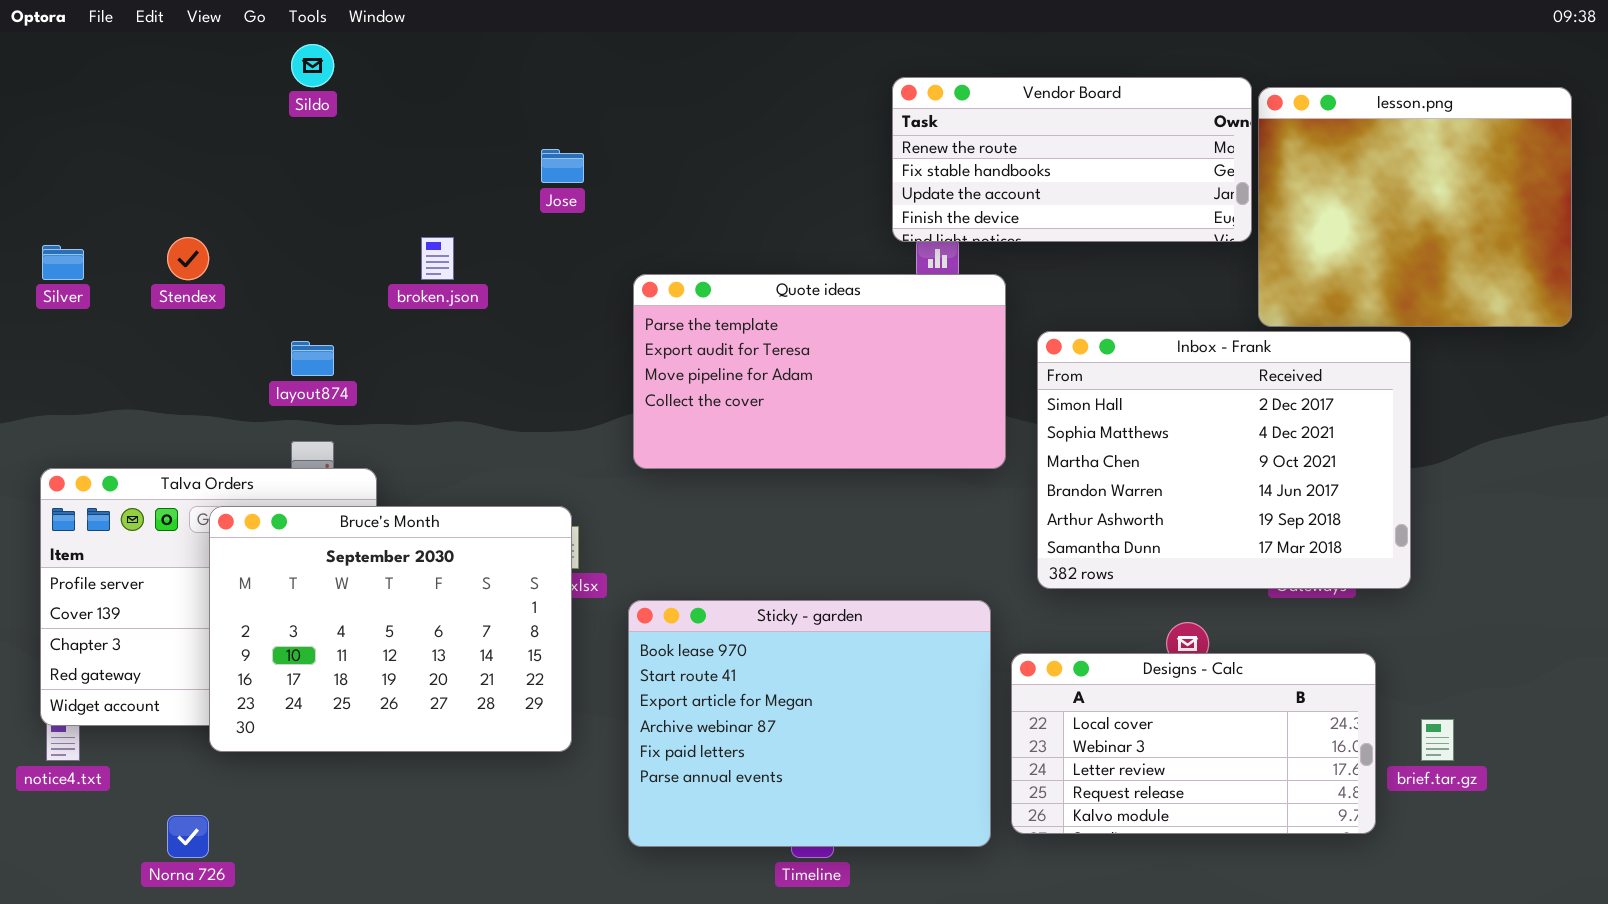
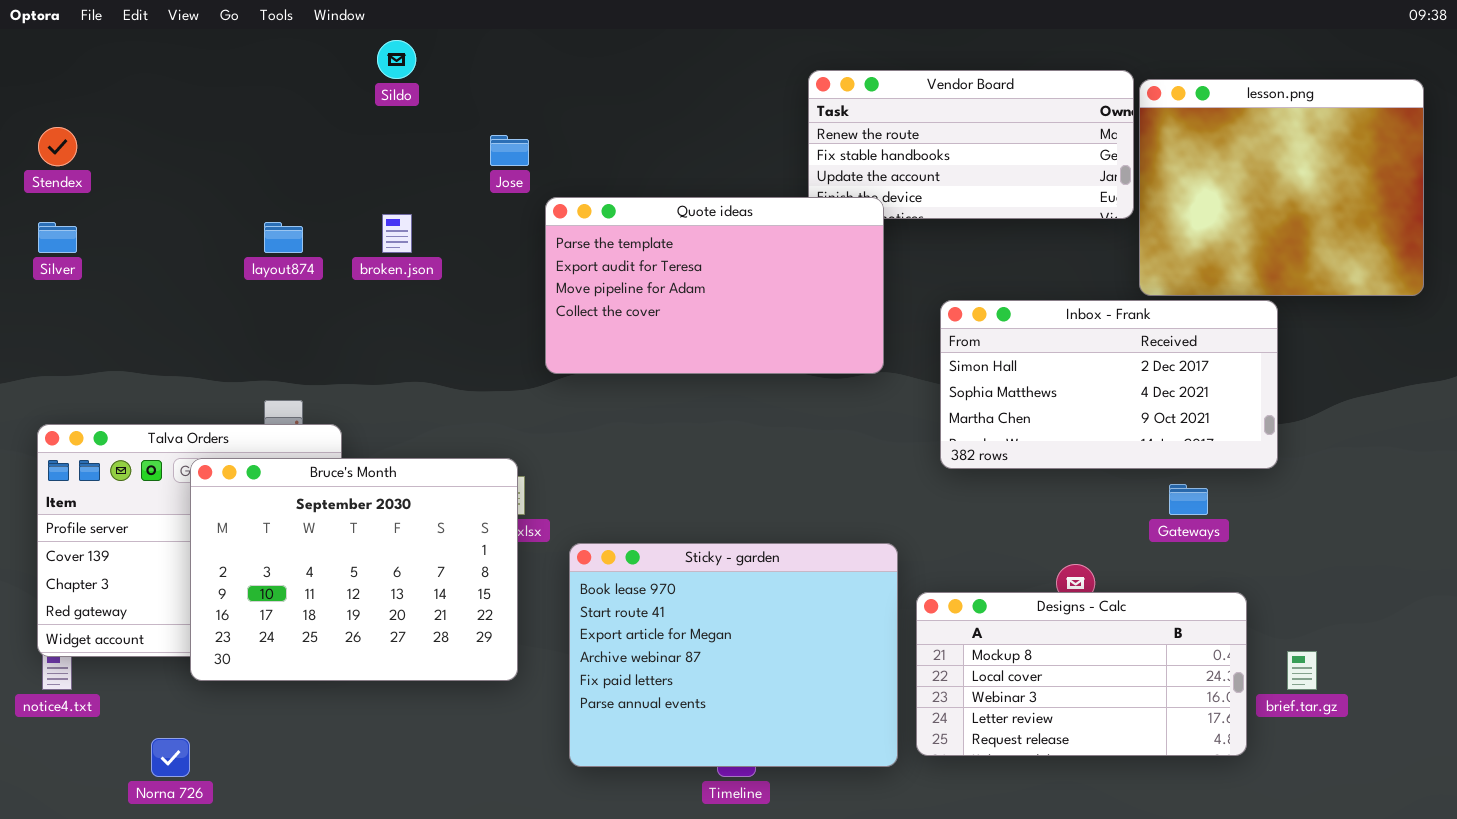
Sildo: [291,44,334,87] -> [377,40,416,79], moved
Stendex: [167,237,209,280] -> [38,127,77,166], moved
Quote ideas: [633,274,1006,469] -> [545,197,884,374], moved
Inbox - Frank: [1037,331,1411,589] -> [940,300,1278,469], resized
layout874: [291,341,334,376] -> [264,222,303,253], moved
Designs - Calc: [1011,653,1376,834] -> [916,592,1247,756], scrolled up 1 row

